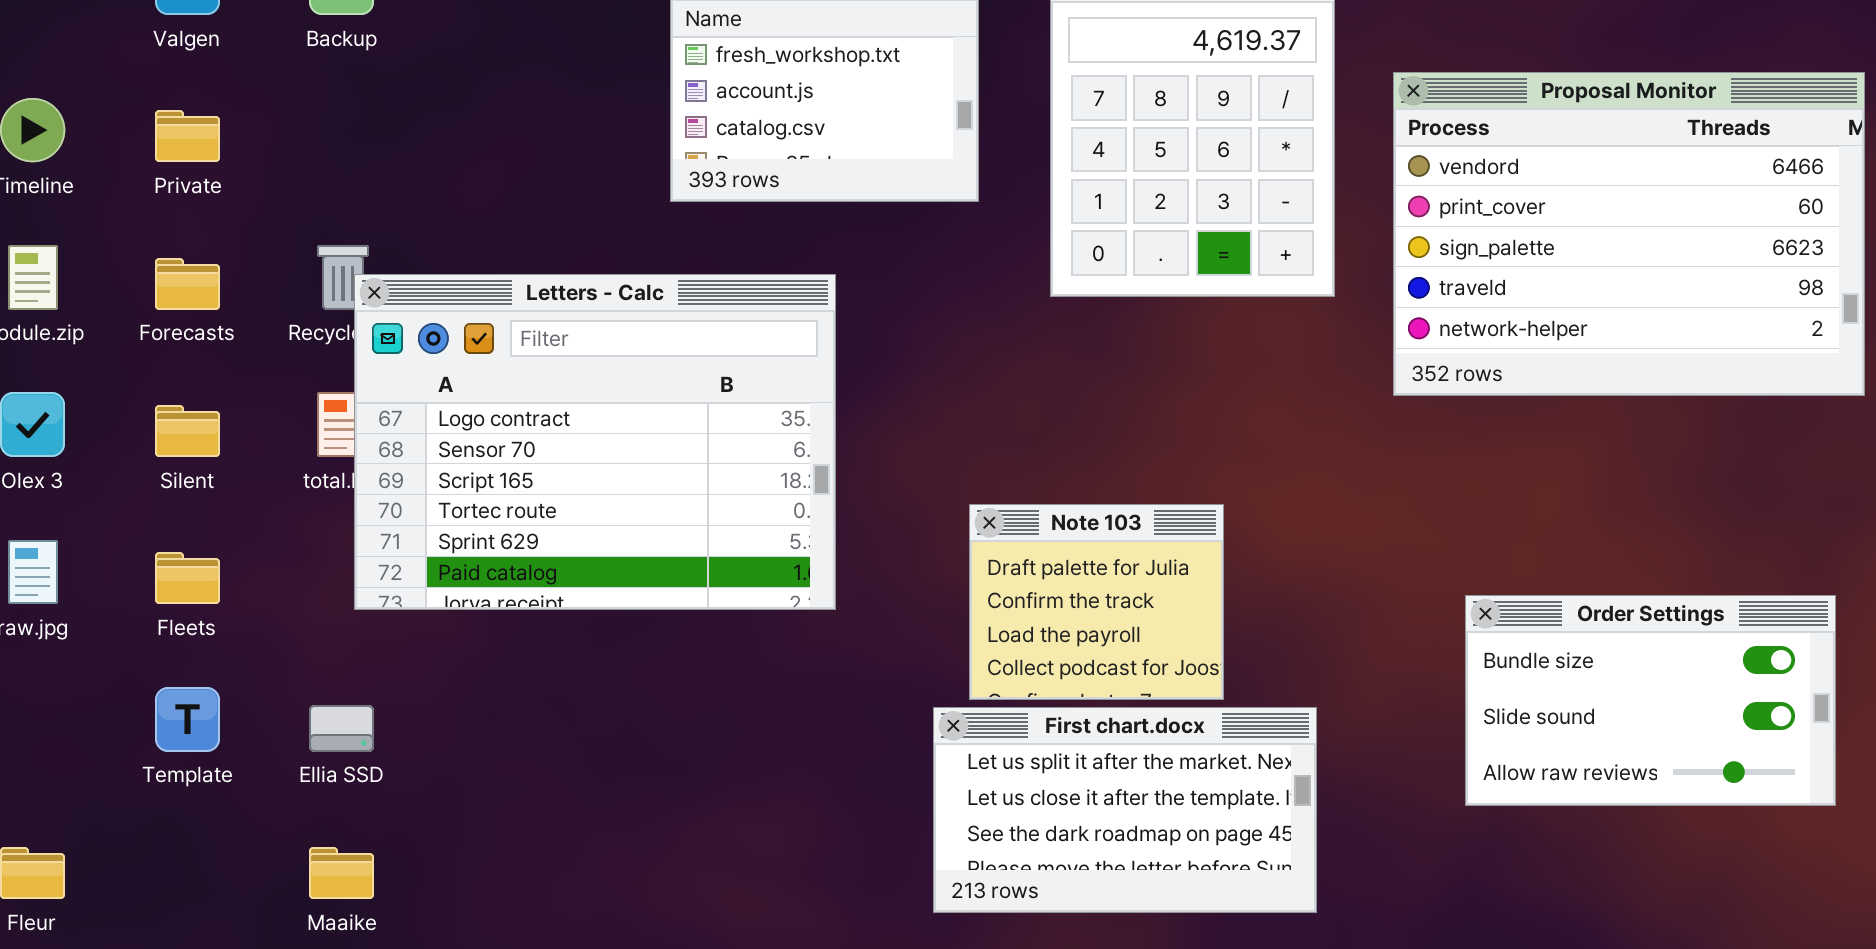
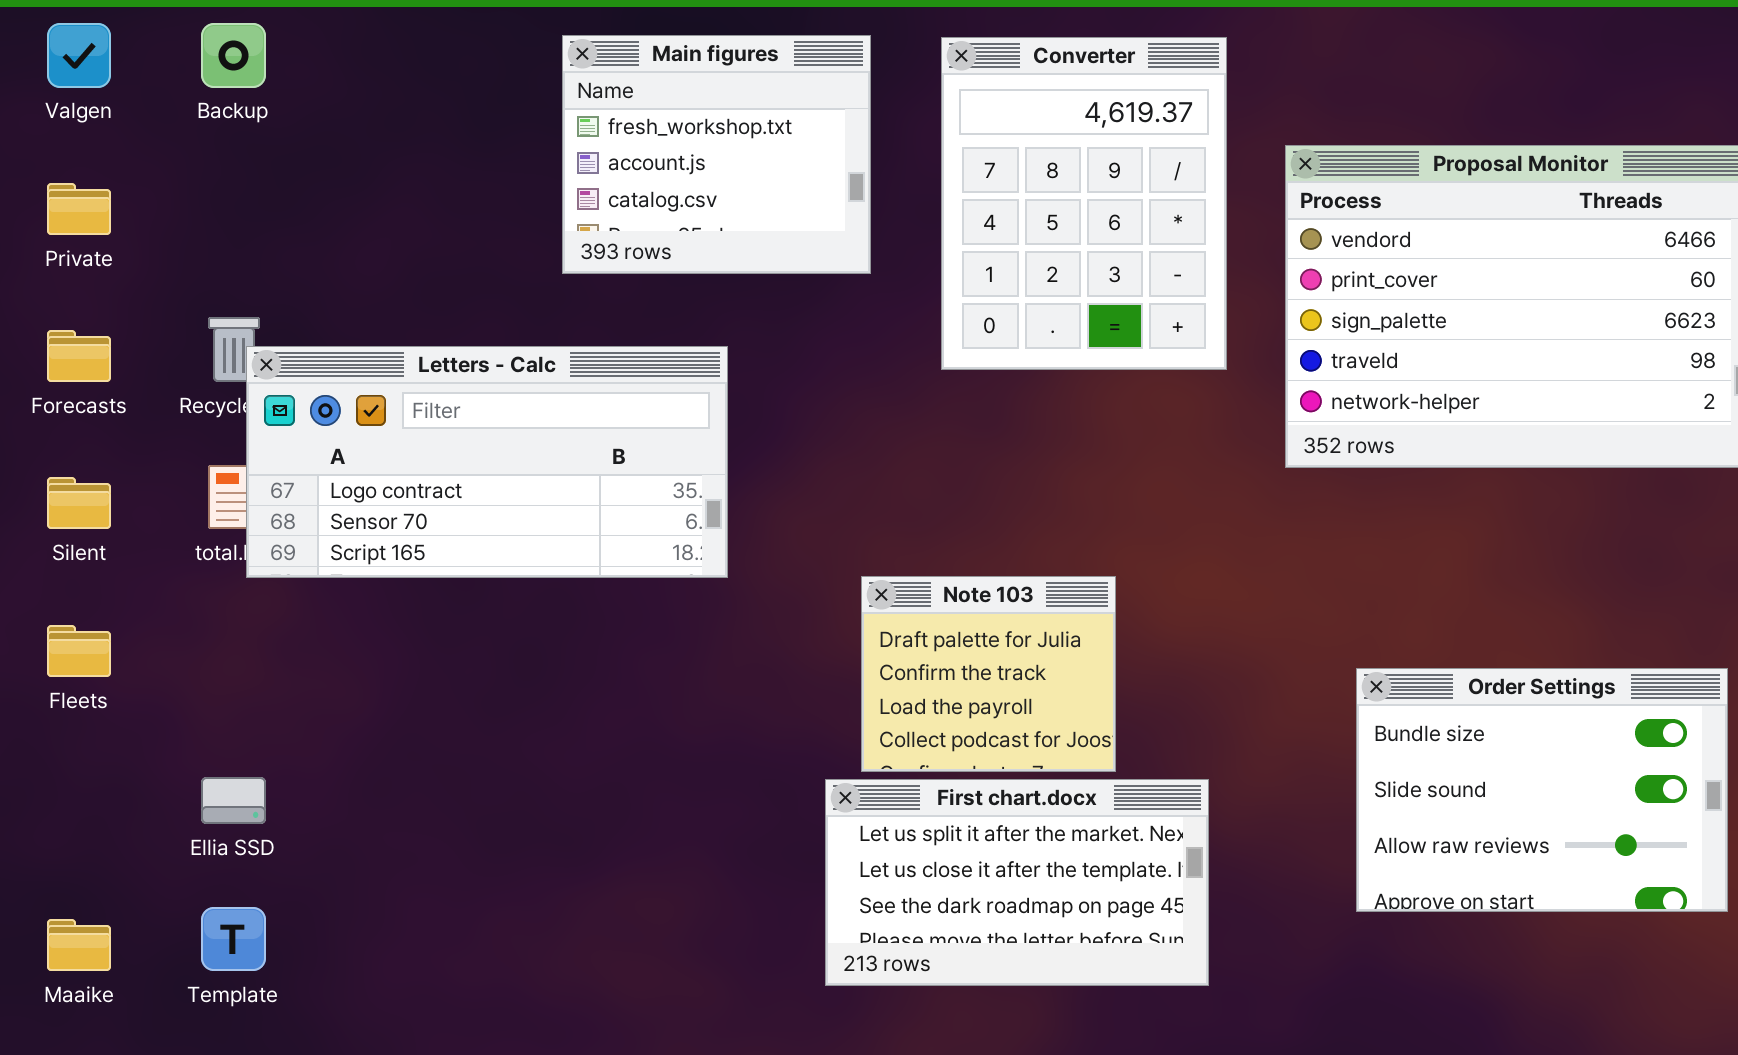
Letters - Calc: [354,274,836,610] -> [246,346,728,578], resized
Order Settings: [1465,595,1836,806] -> [1356,668,1728,912], resized
Template: [155,687,220,752] -> [201,907,266,971], moved
Maaike: [309,847,374,899] -> [47,919,111,971], moved

